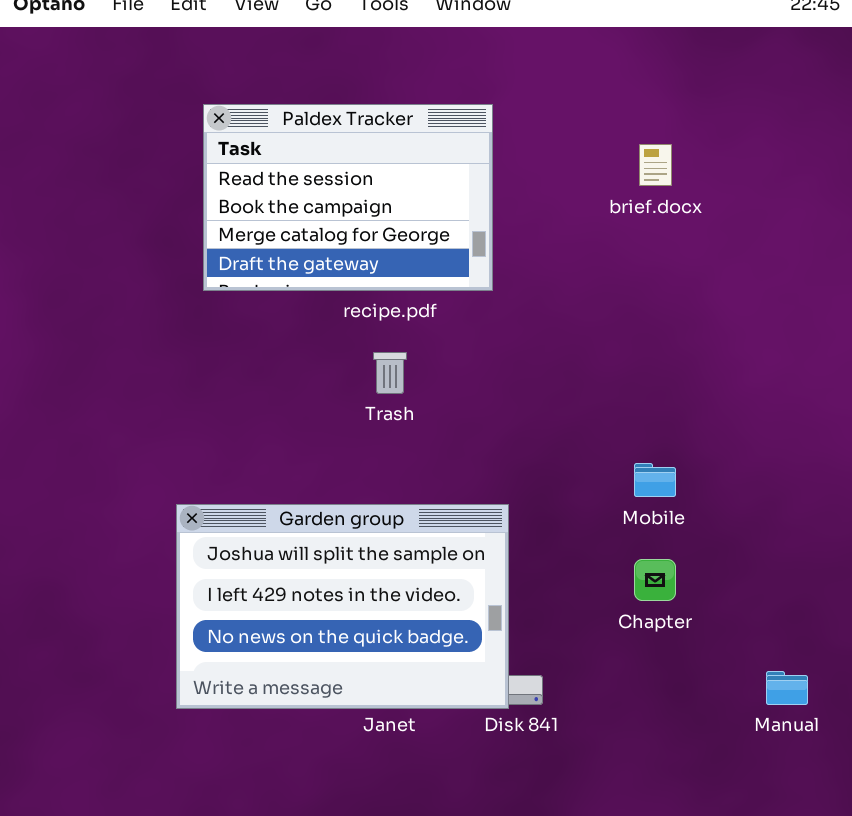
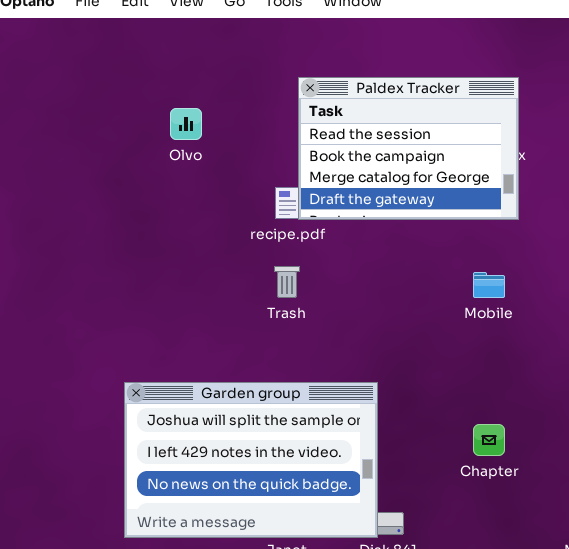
Paldex Tracker: [203,104,493,291] -> [298,77,519,220], moved
Mobile: [634,463,676,497] -> [473,272,505,298], moved

